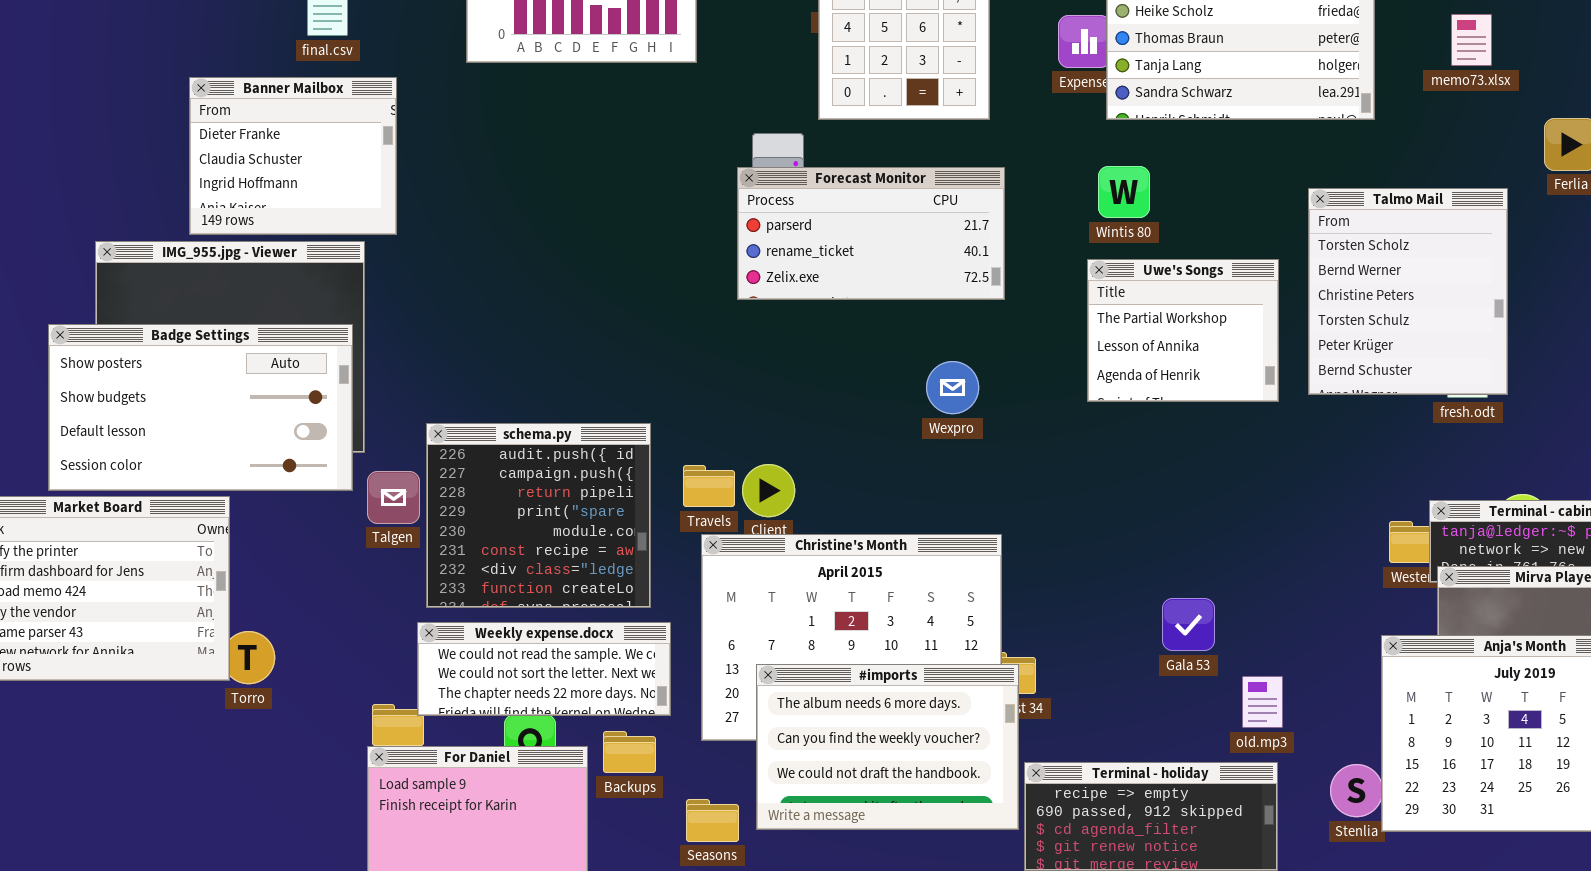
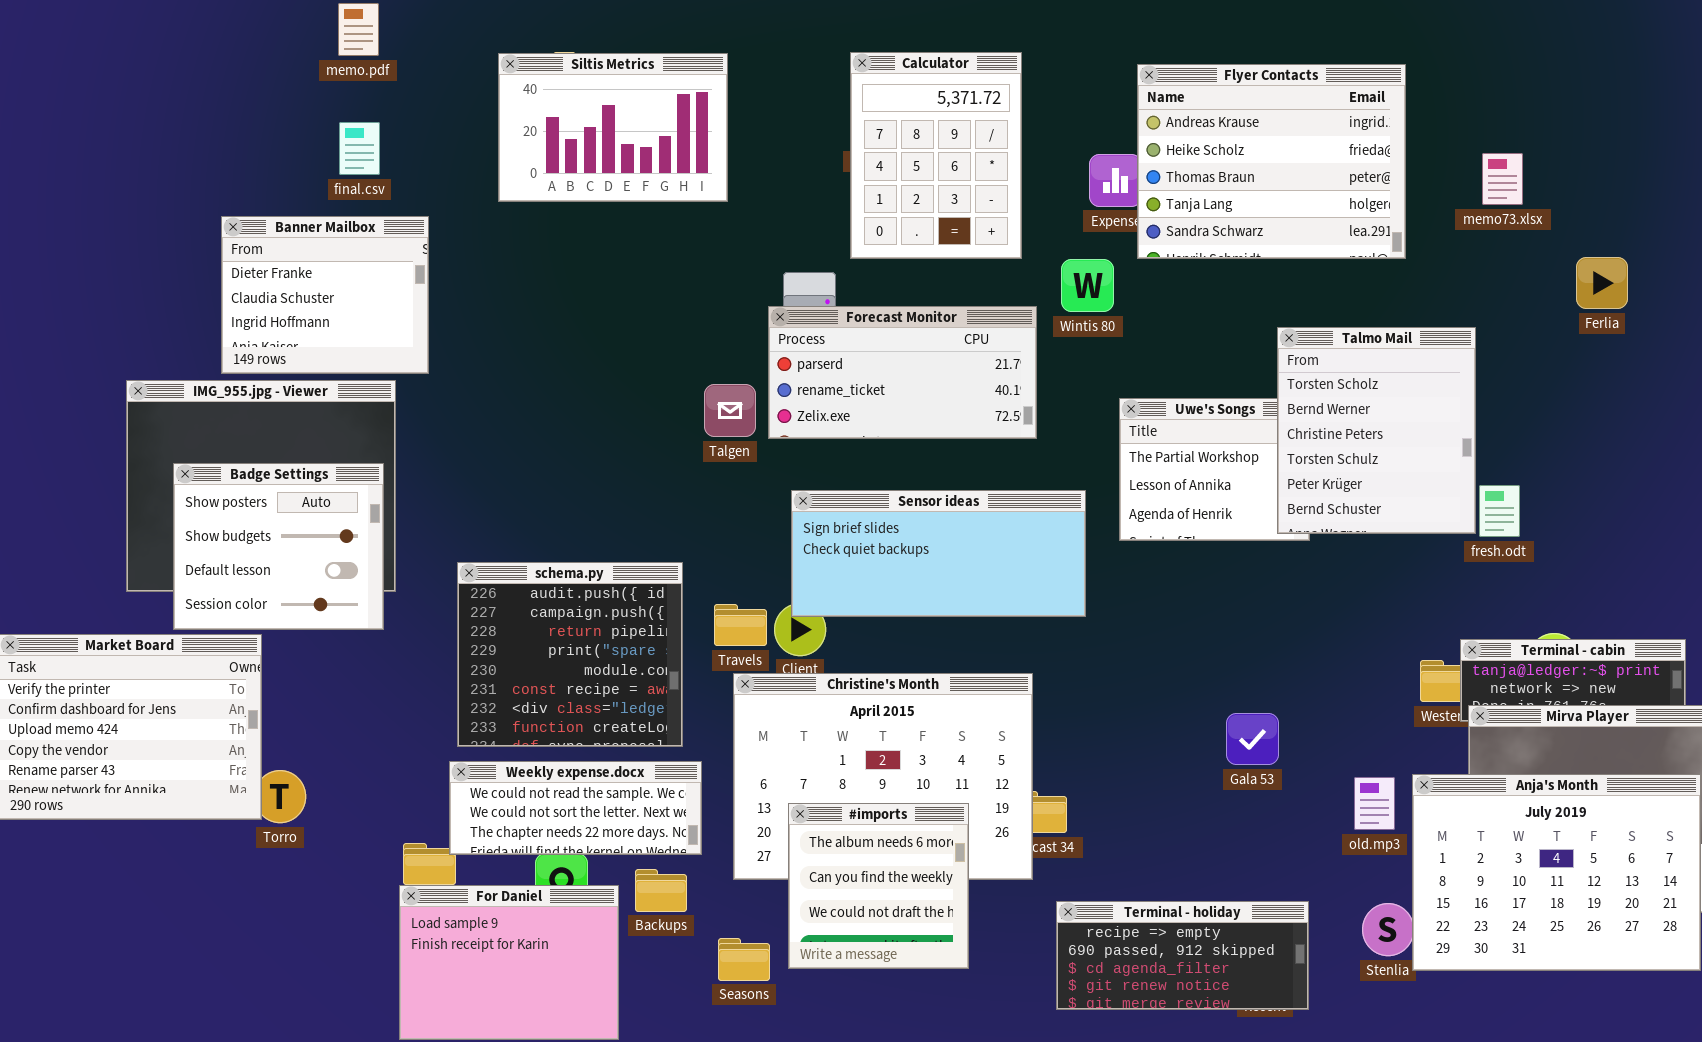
Wintis 80: [1098,166,1150,218] -> [1061,259,1114,312], moved
Talmo Mail: [1308,188,1508,395] -> [1277,327,1476,534], moved
Badge Settings: [48,324,353,491] -> [173,463,384,630], resized
Sensor ideas: none -> [791,490,1086,617], opened
Talgen: [367,471,420,524] -> [704,384,756,437], moved
Gala 53: [1162,598,1215,651] -> [1226,713,1279,765], moved
#imports: [756,664,1019,830] -> [788,803,969,969], resized
old.mp3: [1242,676,1283,728] -> [1354,777,1395,830], moved

